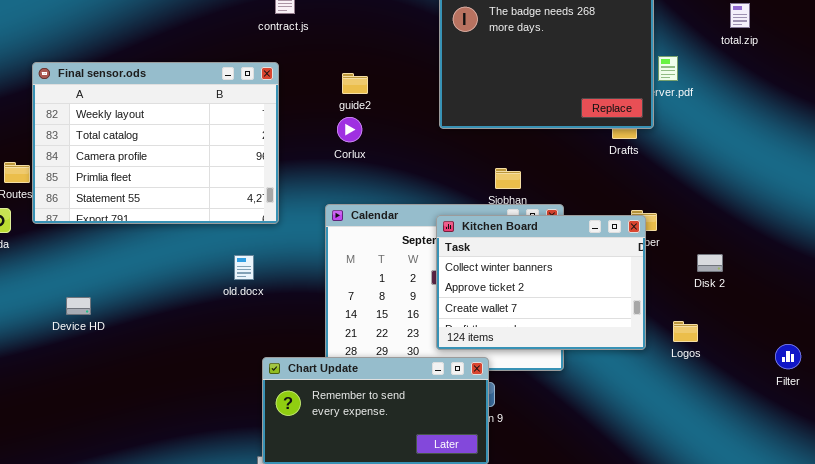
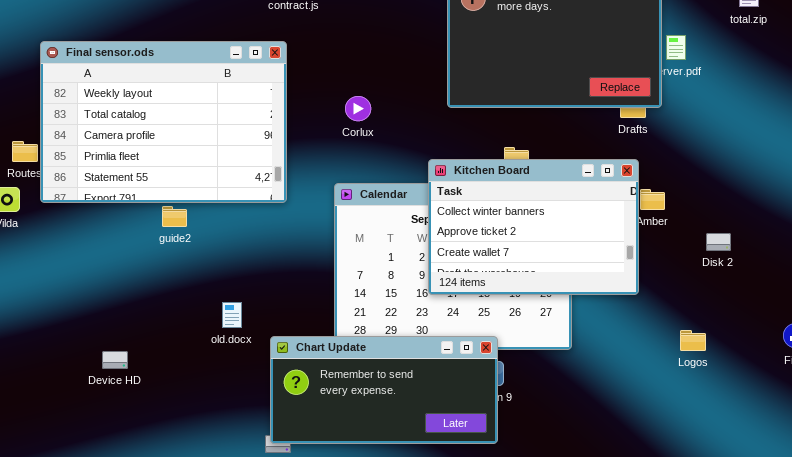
guide2: [342,73,368,94] -> [162,206,187,227], moved
Kitchen Board: [436,215,646,350] -> [428,159,639,295], moved
old.docx: [234,255,254,280] -> [222,302,242,328], moved
Device HD: [66,297,91,315] -> [102,351,128,369], moved
Logos: [673,321,698,342] -> [680,330,706,351], moved

